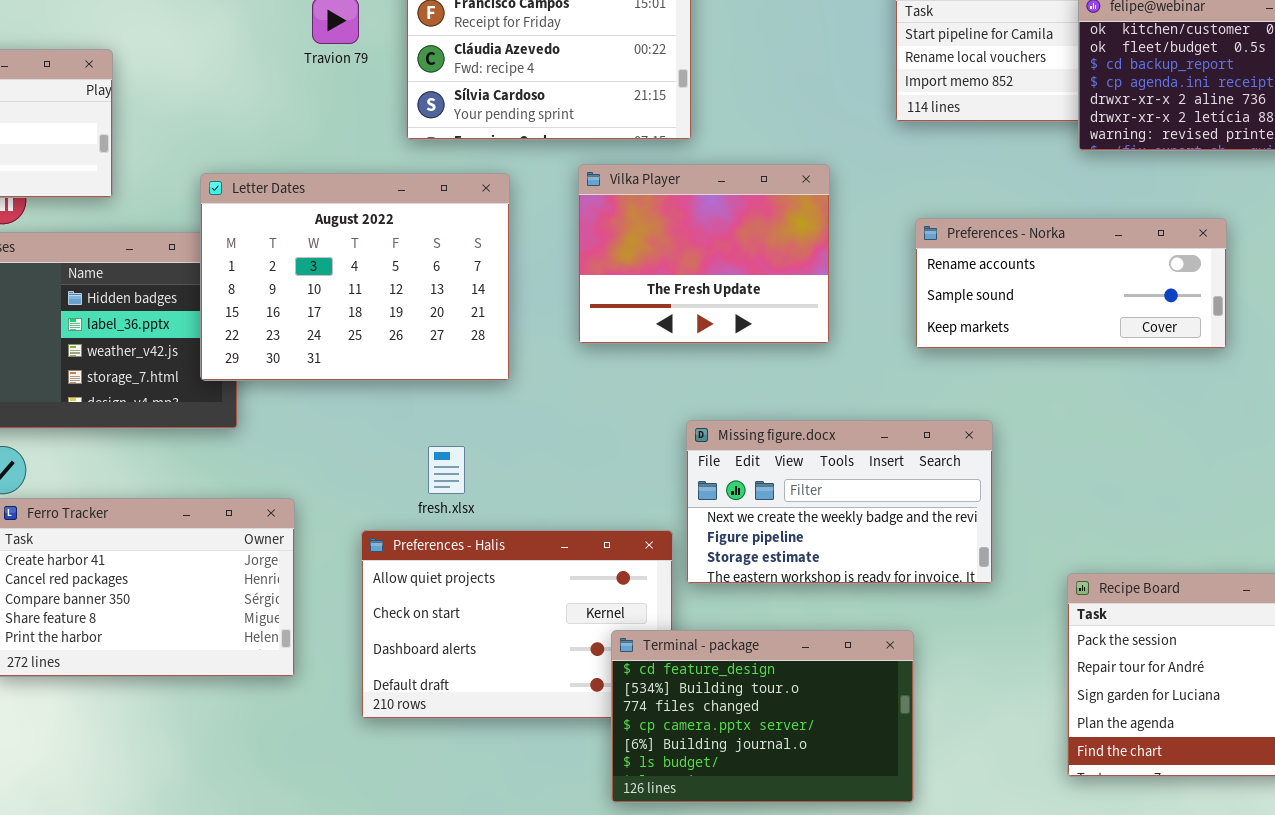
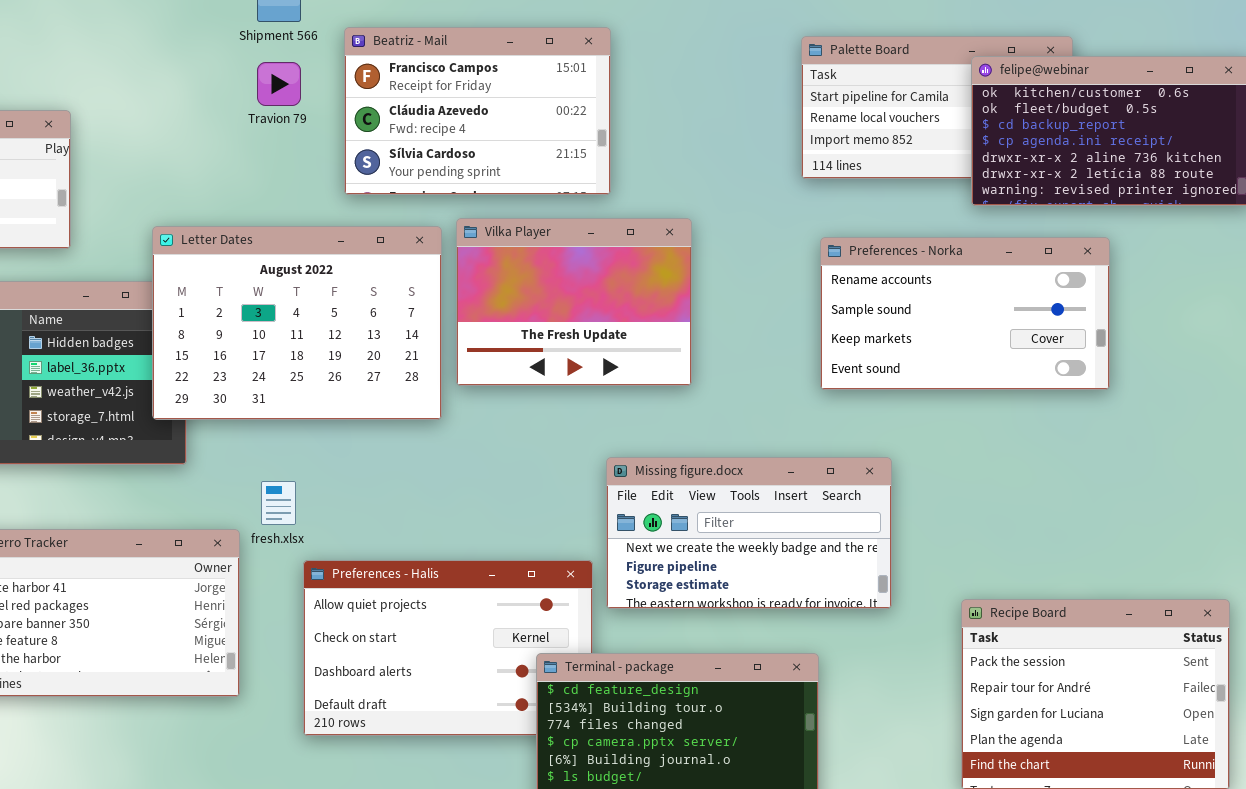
Vilka Player: [578,164,830,344] -> [456,218,692,386], moved
Preferences - Norka: [915,218,1227,349] -> [820,237,1110,390], resized
fresh.xlsx: [428,446,465,494] -> [261,481,296,525], moved

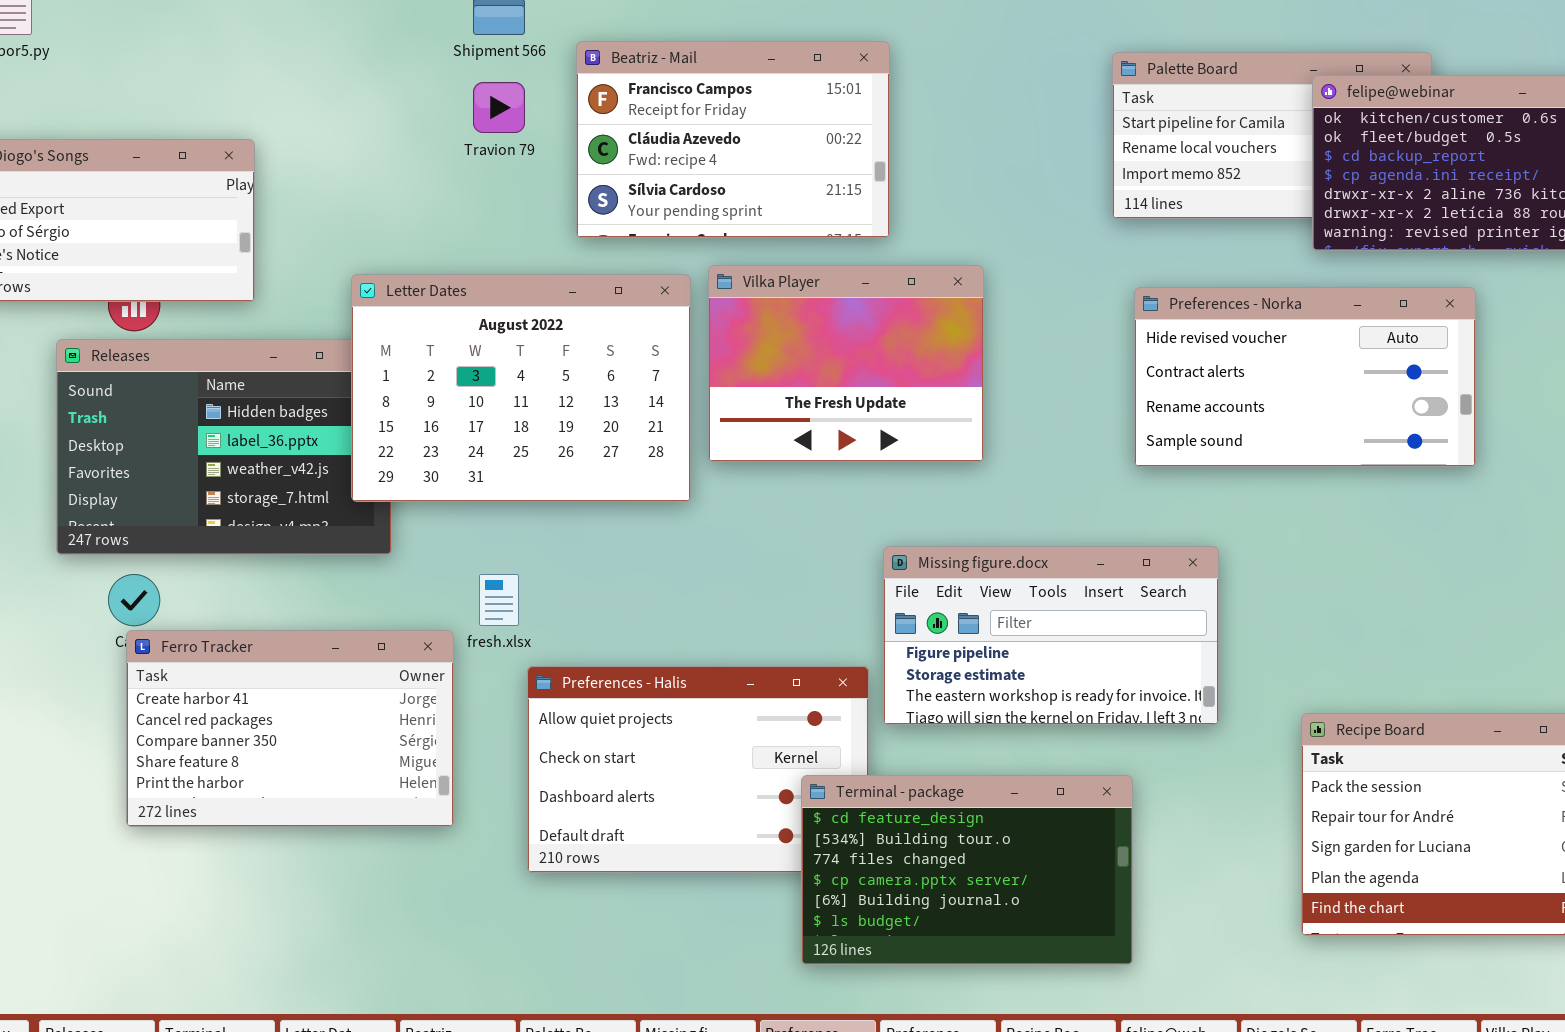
Preferences - Norka: [820,237,1110,390] -> [1134,287,1476,467], scrolled up 2 rows
Missing figure.docx: [606,457,892,609] -> [883,546,1219,725], scrolled down 1 row

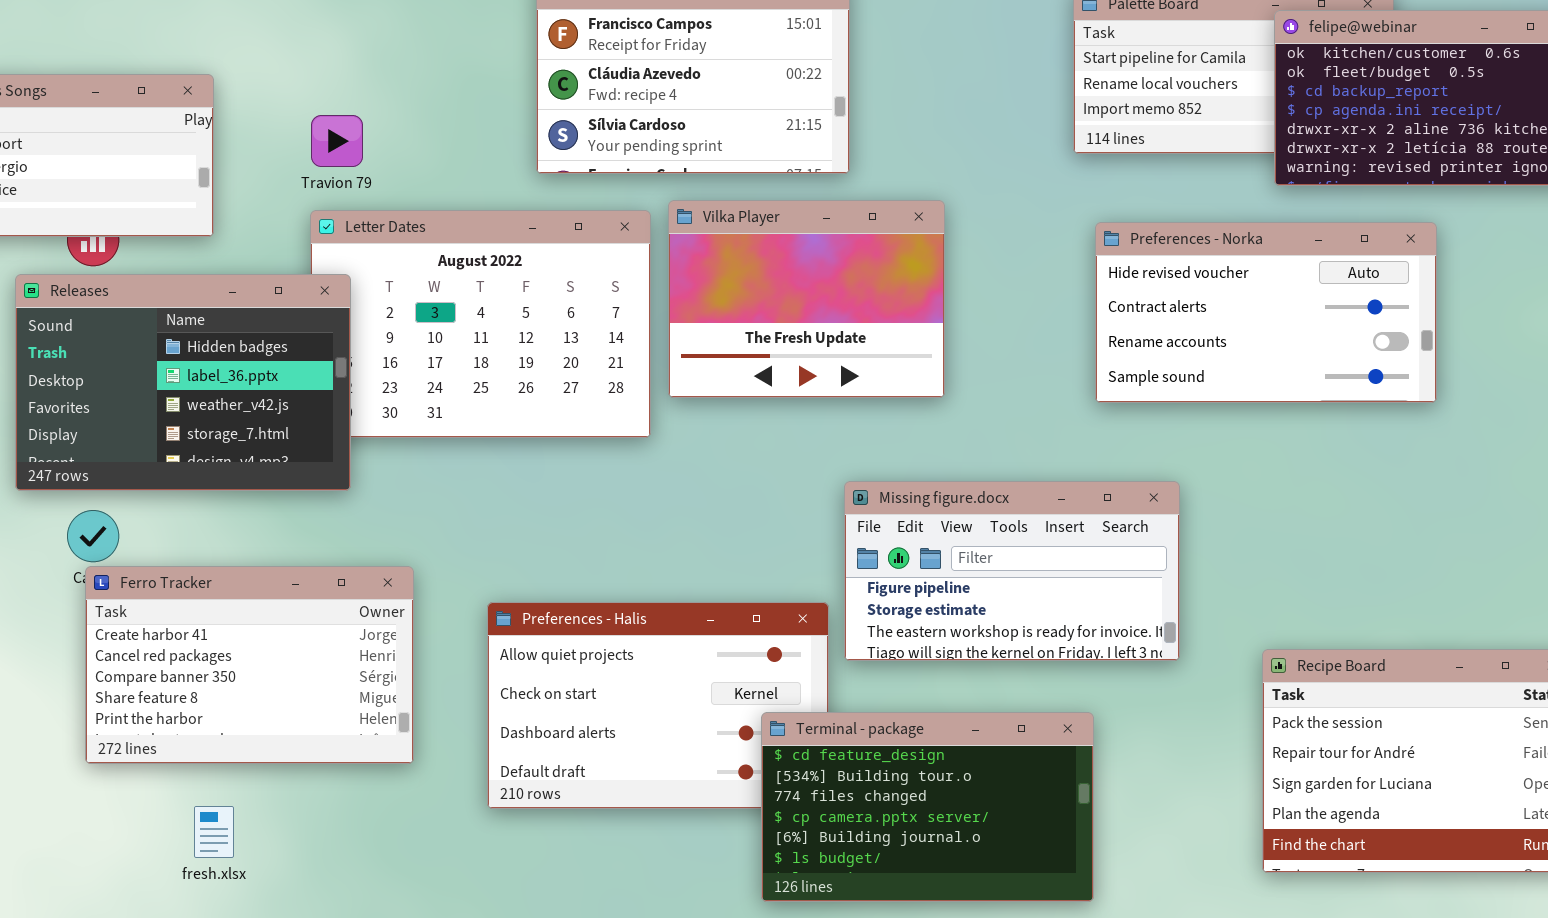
Travion 79: [473,82,525,133] -> [311,115,363,167], moved
Releases: [56,339,392,555] -> [15,274,351,491], raised
fresh.xlsx: [479,574,519,626] -> [194,806,234,858], moved

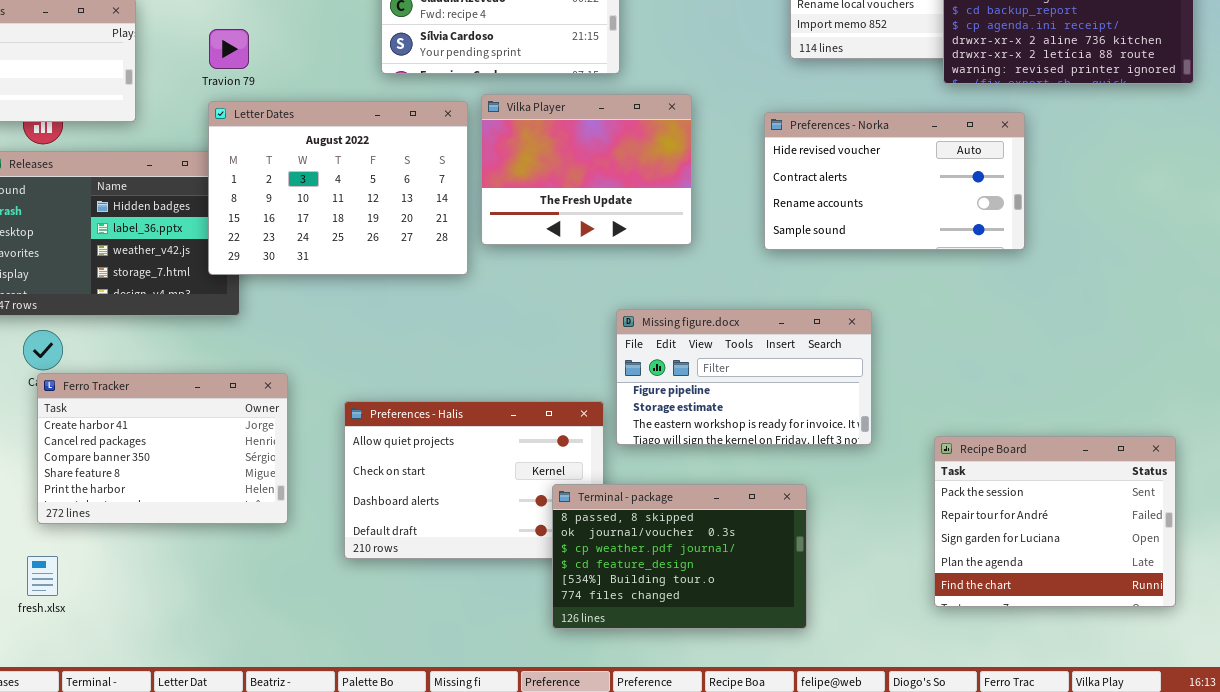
Letter Dates: [310,210,651,438] -> [208,101,468,275], raised
Preferences - Norka: [1095,222,1437,403] -> [764,112,1025,250], moved
Terminal - package: [761,712,1094,902] -> [552,484,807,629], scrolled up 3 rows
fresh.xlsx: [194,806,234,858] -> [27,556,58,596], moved

